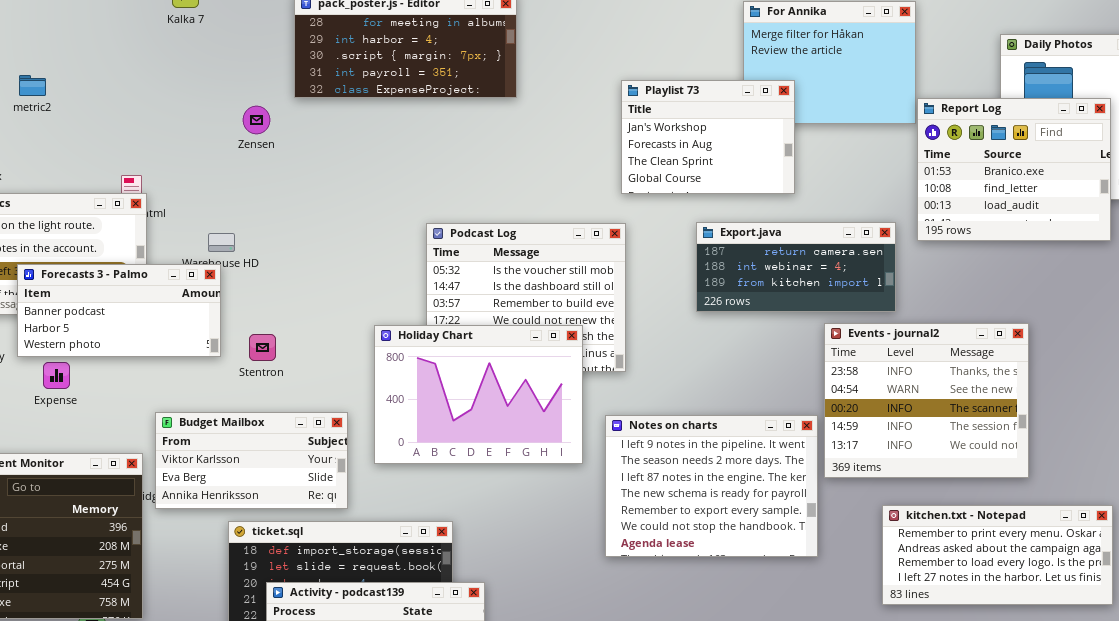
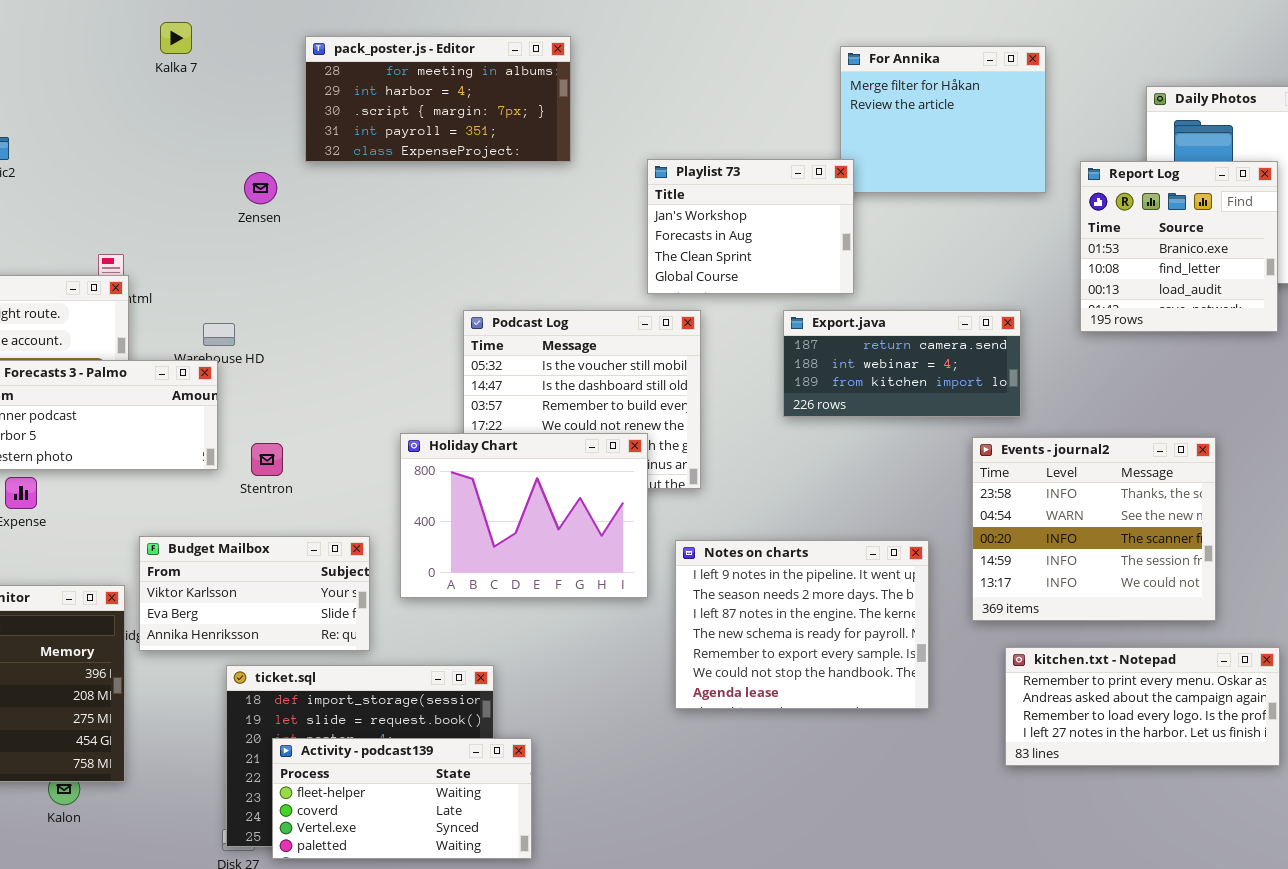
Playlist 73: [621,80,795,194] -> [647,159,854,294], moved
Report Log: [917,98,1111,241] -> [1080,161,1278,332], resized
Events - journal2: [824,323,1029,478] -> [972,437,1216,621], moved

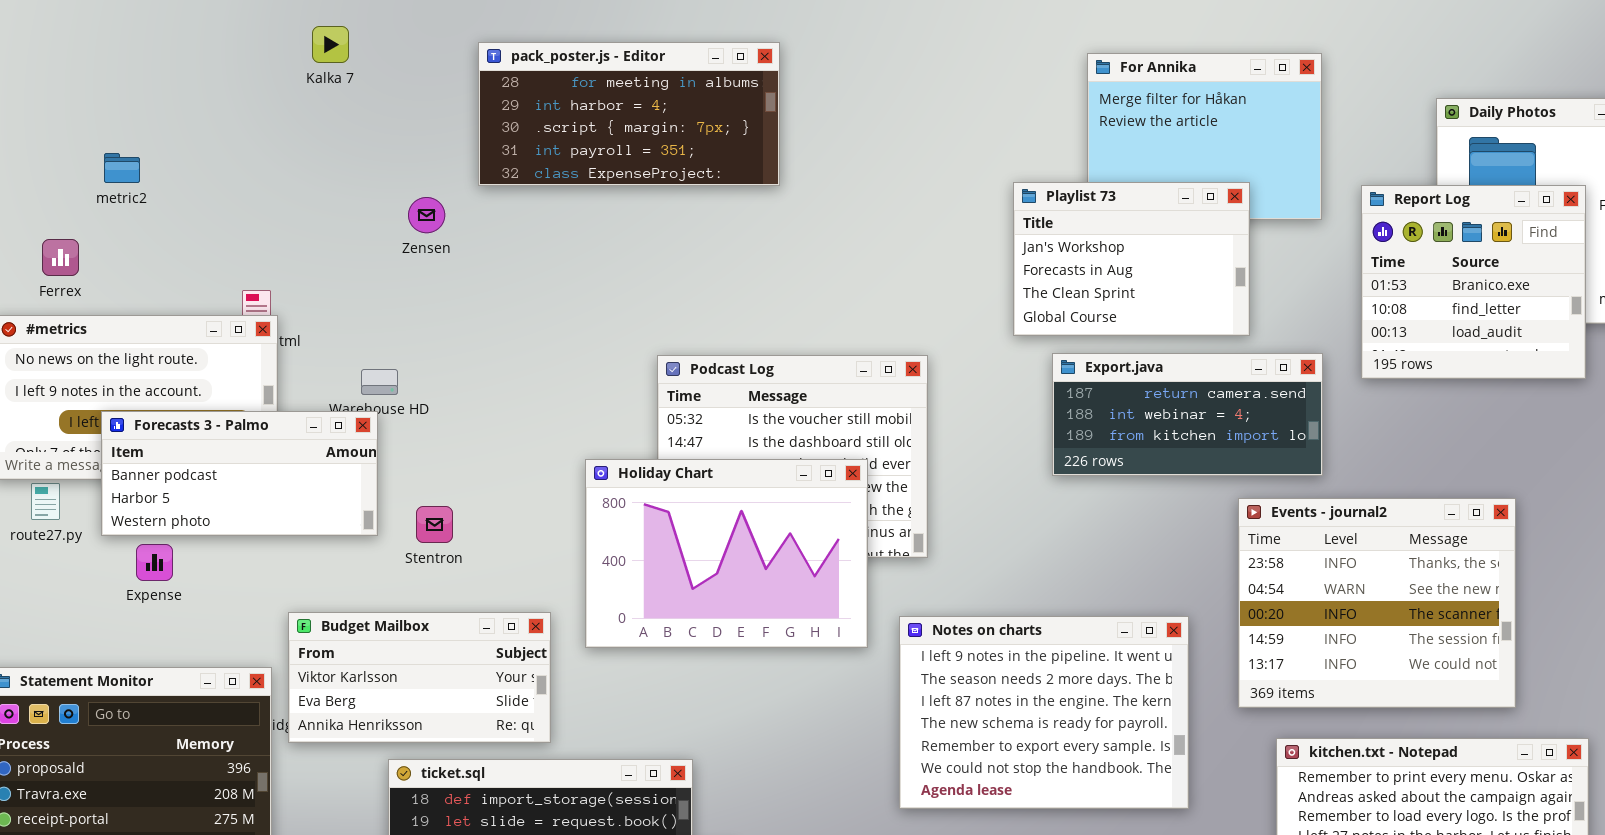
Playlist 73: [647,159,854,294] -> [1013,182,1250,336], moved
Export.java: [783,310,1021,417] -> [1052,353,1323,476], moved
Holiday Chart: [400,433,648,598] -> [585,459,868,648], moved

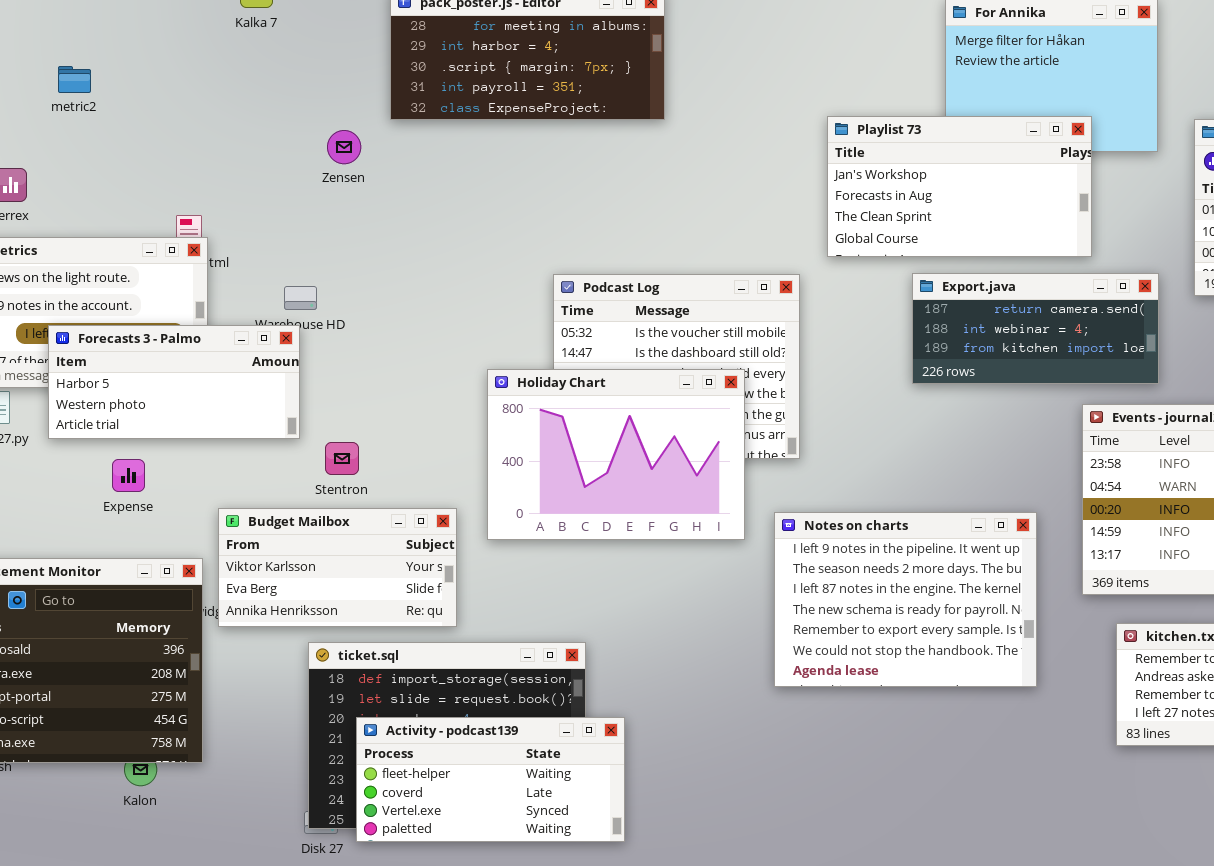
metric2: [104,153,140,183] -> [58,66,91,93], moved
Playlist 73: [1013,182,1250,336] -> [827,116,1092,257], resized
Forecasts 3 - Palmo: [101,411,378,536] -> [48,325,300,439], scrolled down 1 row
Stentron: [416,506,453,543] -> [325,442,359,475], moved
Expense: [136,544,173,581] -> [112,459,145,492], moved

